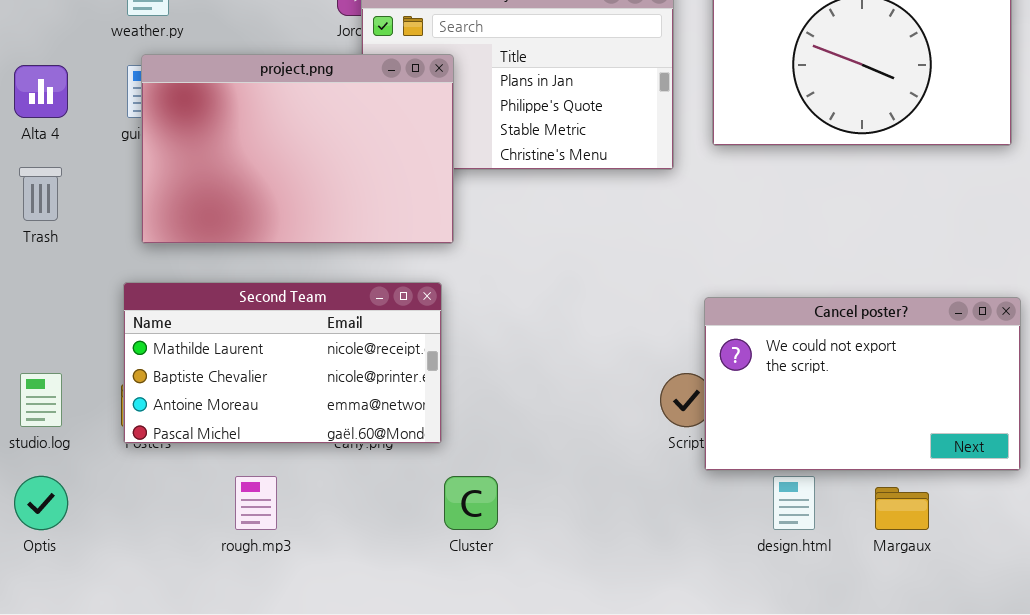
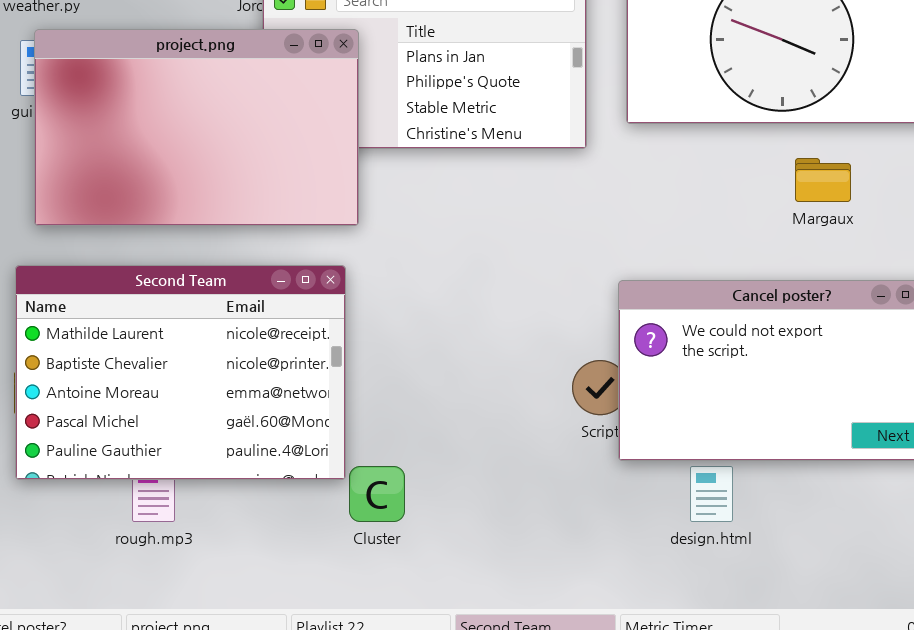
Second Team: [123,282,442,444] -> [15,265,346,480], resized
Margaux: [875,487,929,530] -> [795,158,851,202], moved

